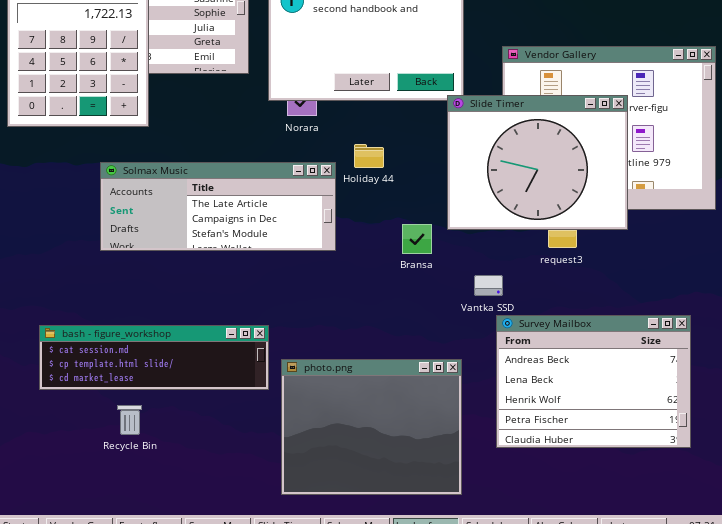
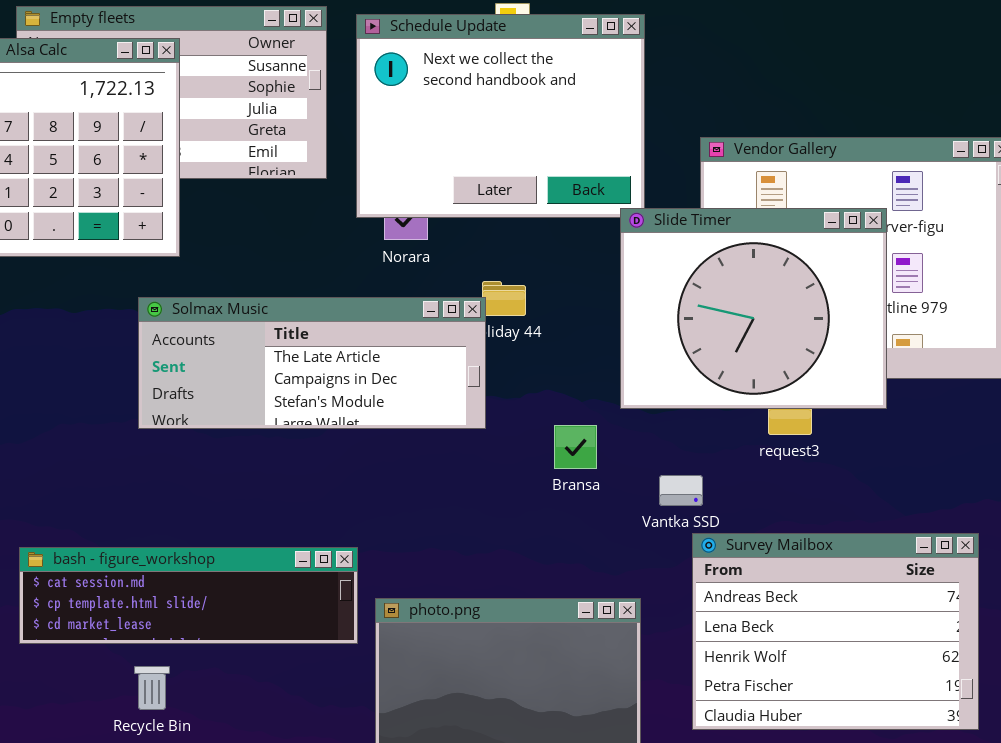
Solmax Music: [100,162,336,251] -> [138,297,486,429], moved
Bransa: [402,224,432,254] -> [554,425,597,469], moved

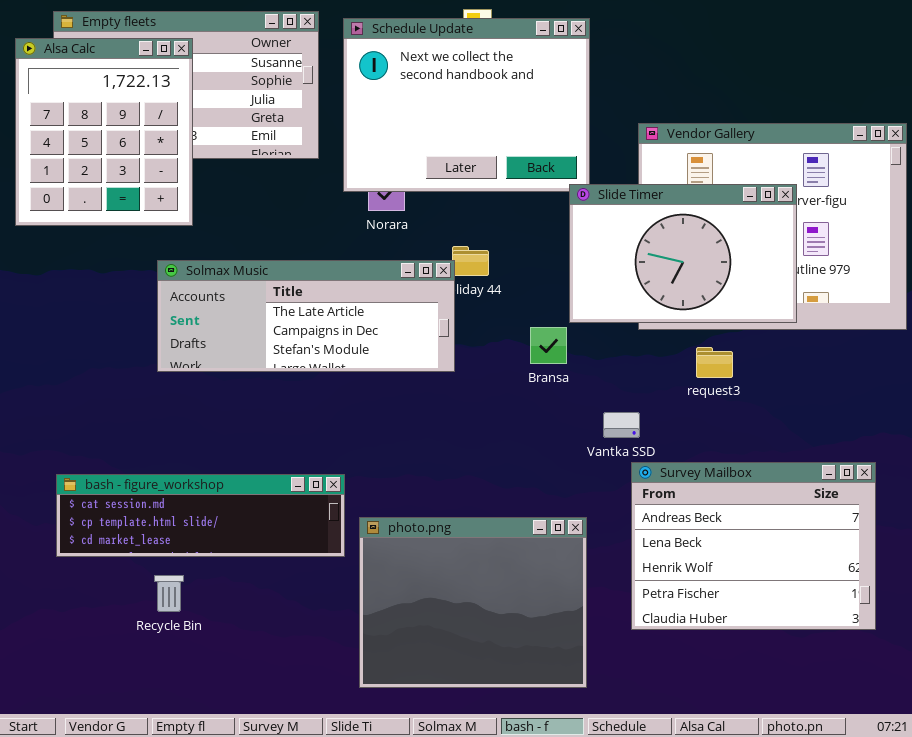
Slide Timer: [620,208,887,409] -> [569,184,797,323], resized
Bransa: [554,425,597,469] -> [530,327,567,364], moved

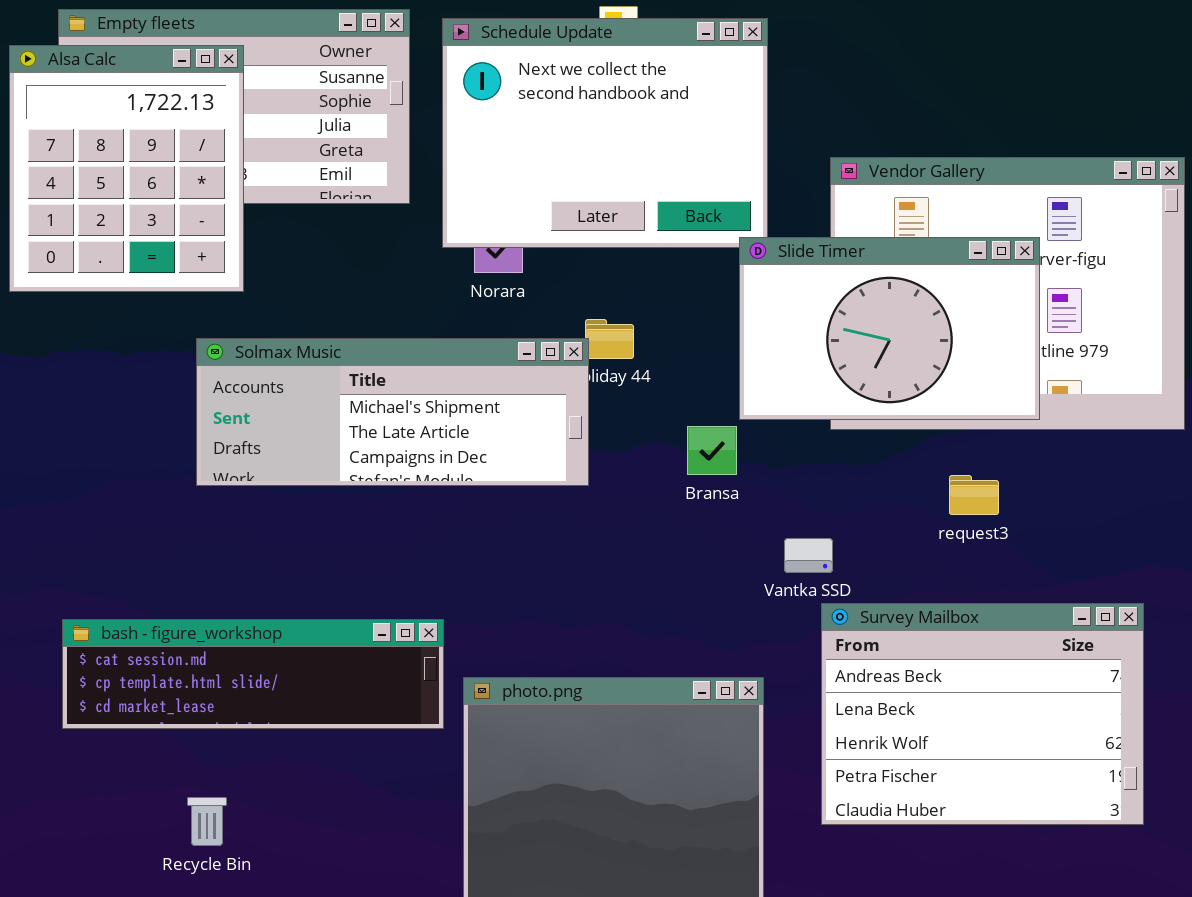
Solmax Music: [157,260,455,372] -> [196,338,589,486], scrolled up 1 row
request3: [696,347,733,378] -> [949,475,999,515], moved
Recycle Bin: [154,575,184,612] -> [187,797,227,846], moved

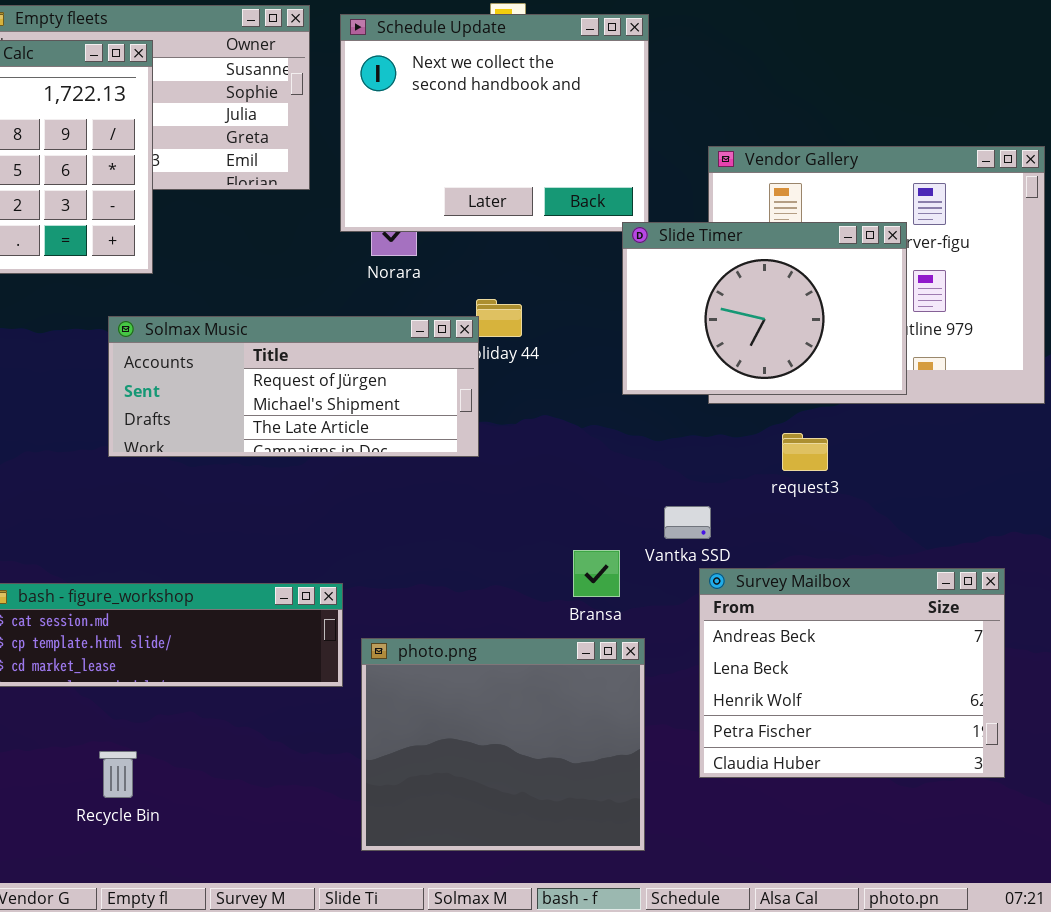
Solmax Music: [196,338,589,486] -> [108,316,479,457], scrolled up 1 row
Bransa: [687,426,737,475] -> [573,550,620,597], moved
request3: [949,475,999,515] -> [782,433,828,471], moved

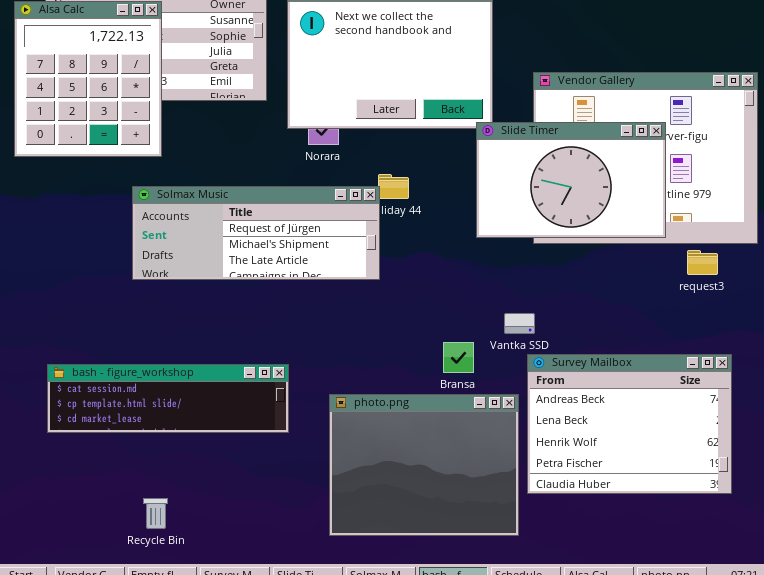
request3: [782,433,828,471] -> [687,250,718,275], moved
photo.png: [361,638,645,851] -> [329,394,519,536], moved
Recycle Bin: [99,751,137,798] -> [143,498,168,529], moved

